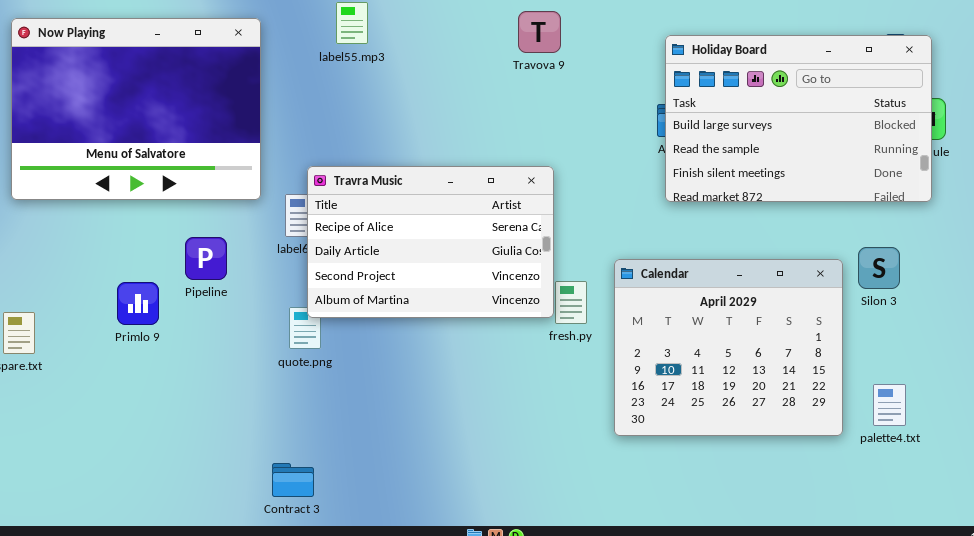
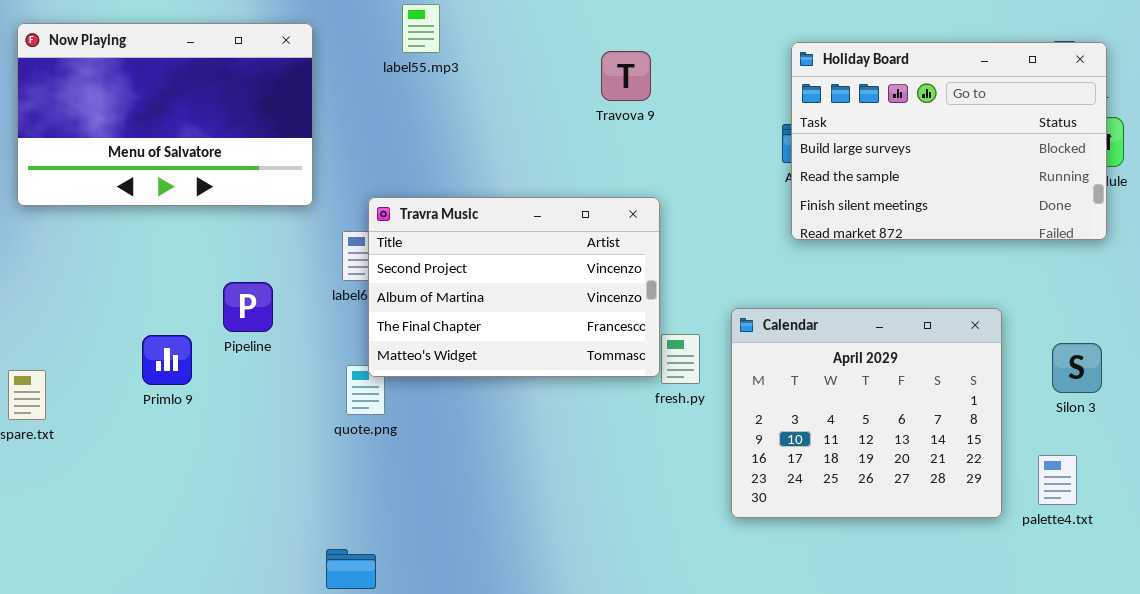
Travova 9: [518,11,561,53] -> [601,51,651,101], moved
Now Playing: [11,18,261,200] -> [17,23,313,206], resized
Travra Music: [307,166,554,318] -> [368,197,660,377], scrolled down 2 rows
Silon 3: [858,247,900,289] -> [1052,343,1102,393], moved

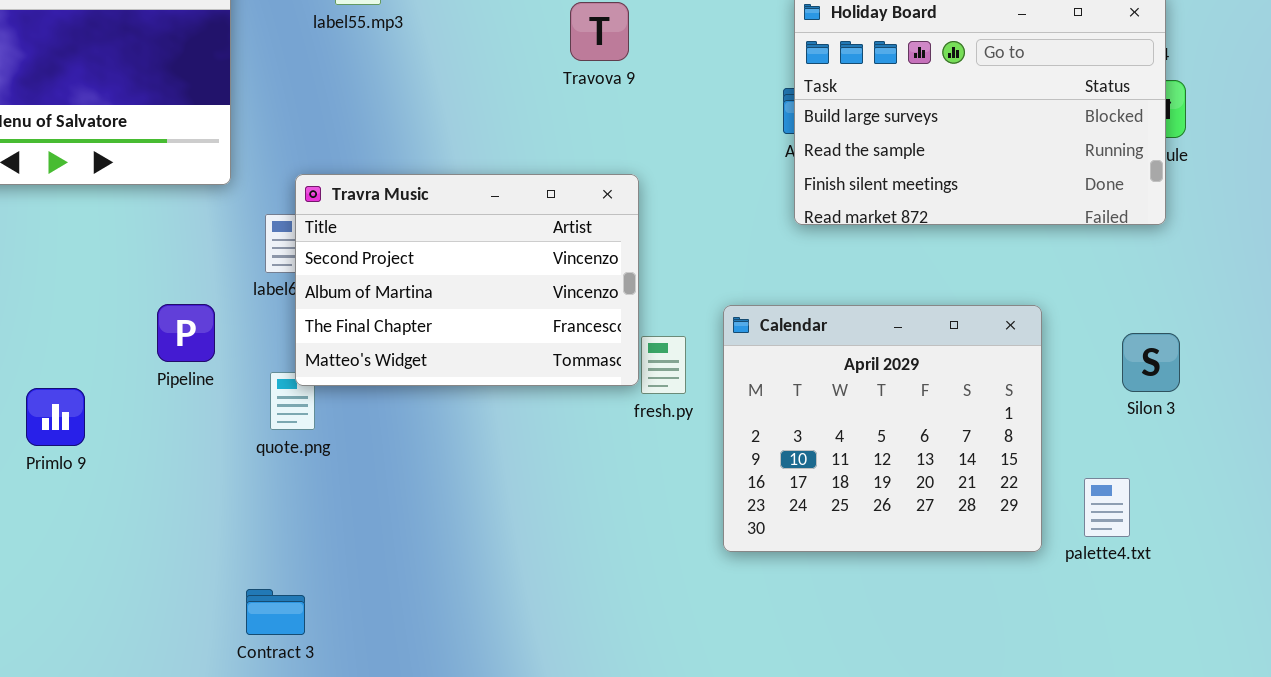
Pipeline: [223,282,273,332] -> [157,304,215,362], moved
Primlo 9: [142,335,192,385] -> [26,388,85,446], moved
Silon 3: [1052,343,1102,393] -> [1122,333,1180,392], moved

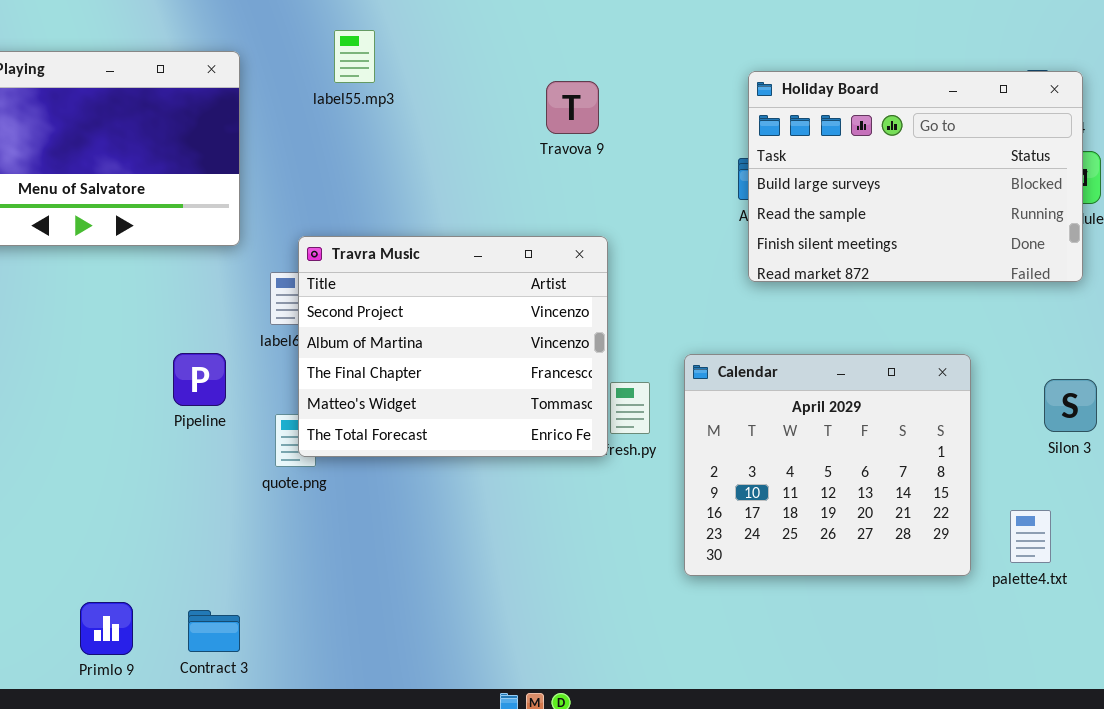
Travra Music: [295,174,639,386] -> [298,236,608,457], resized
Primlo 9: [26,388,85,446] -> [80,602,133,655], moved
Contract 3: [246,589,305,635] -> [188,610,240,652], moved

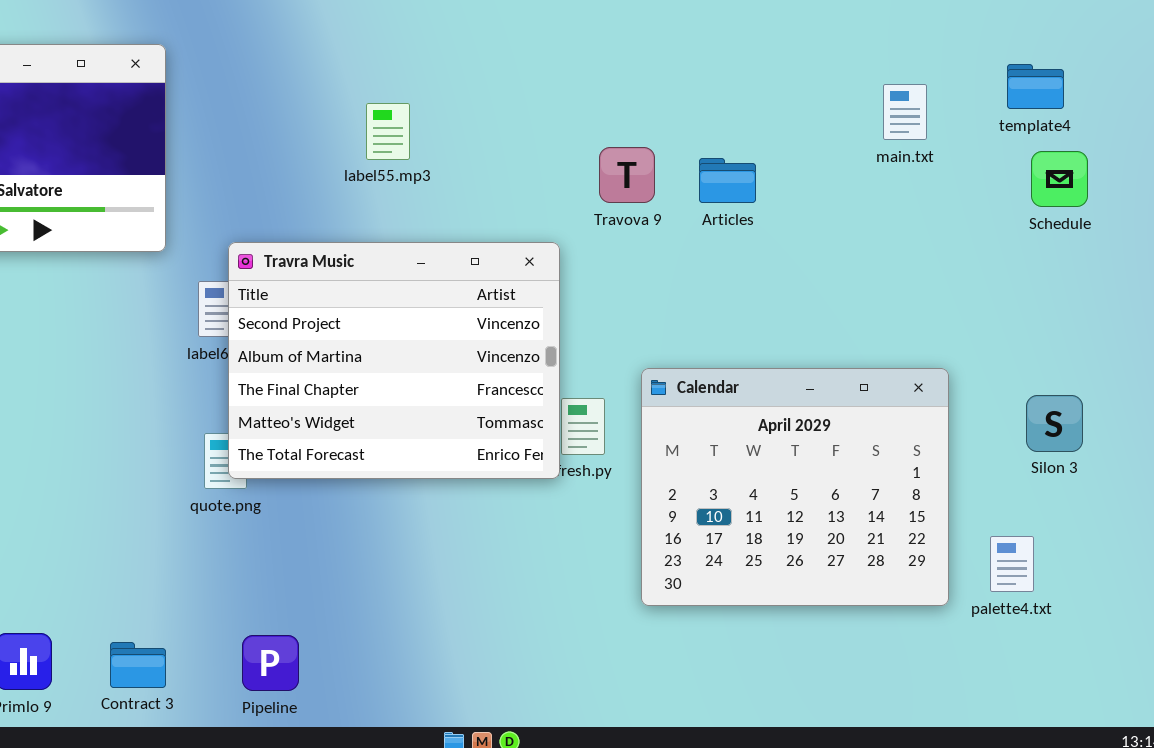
label55.mp3: [334,30,375,83] -> [366,103,410,160], moved
Holiday Board: [748,71,1083,282] -> none, closed
Travova 9: [546,81,599,134] -> [599,147,655,203], moved
Pipeline: [173,353,226,406] -> [242,635,299,691], moved

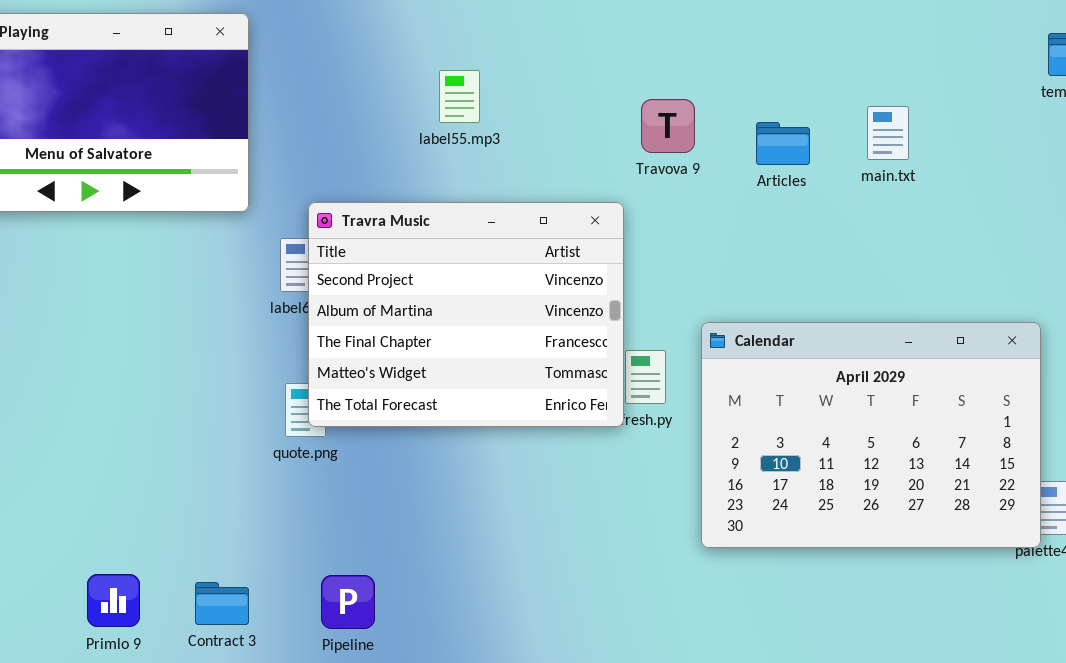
main.txt: [883,84,927,140] -> [867,106,909,160], moved
Travova 9: [599,147,655,203] -> [641,99,695,153], moved
Calendar: [641,368,949,606] -> [701,322,1041,548], resized

